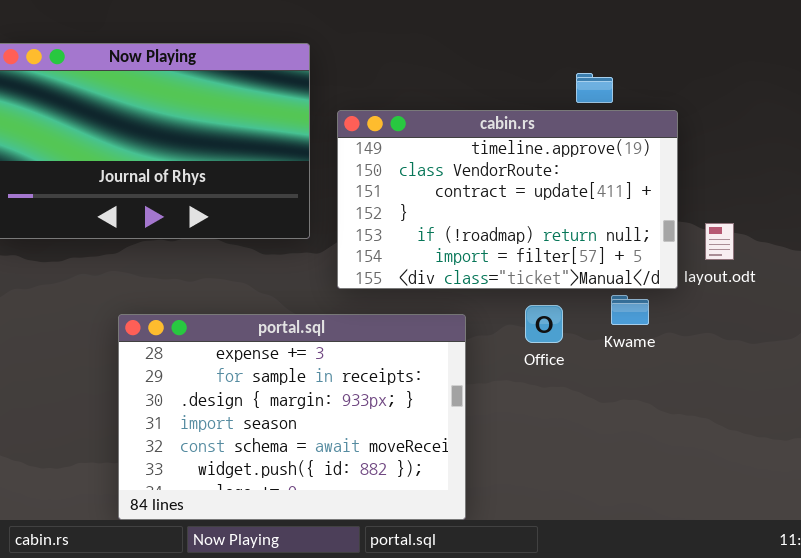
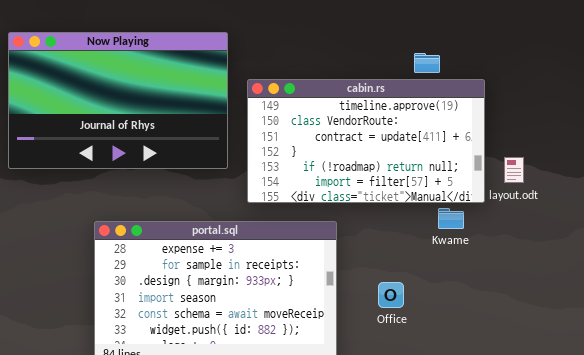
Office: [525,305,563,343] -> [378,282,404,308], moved

